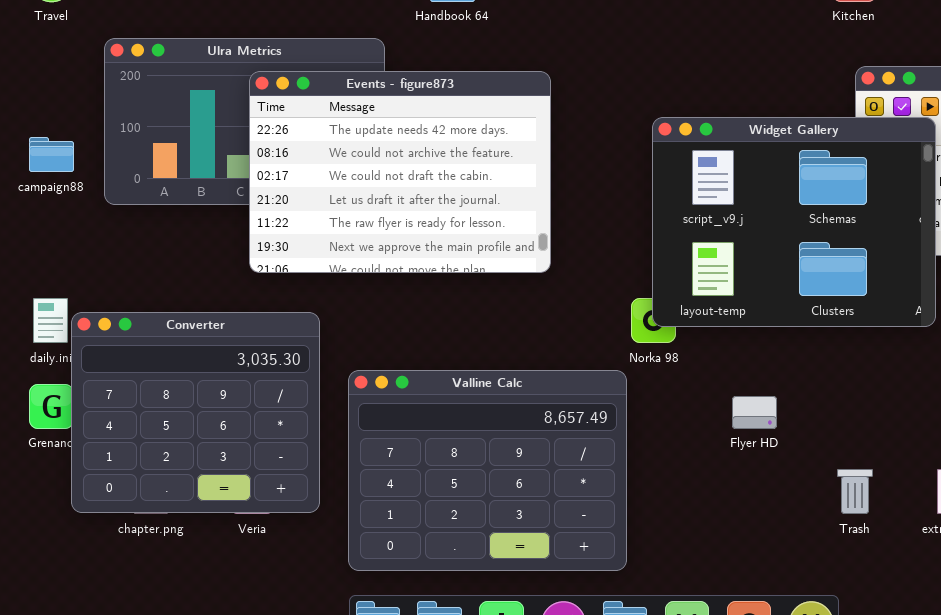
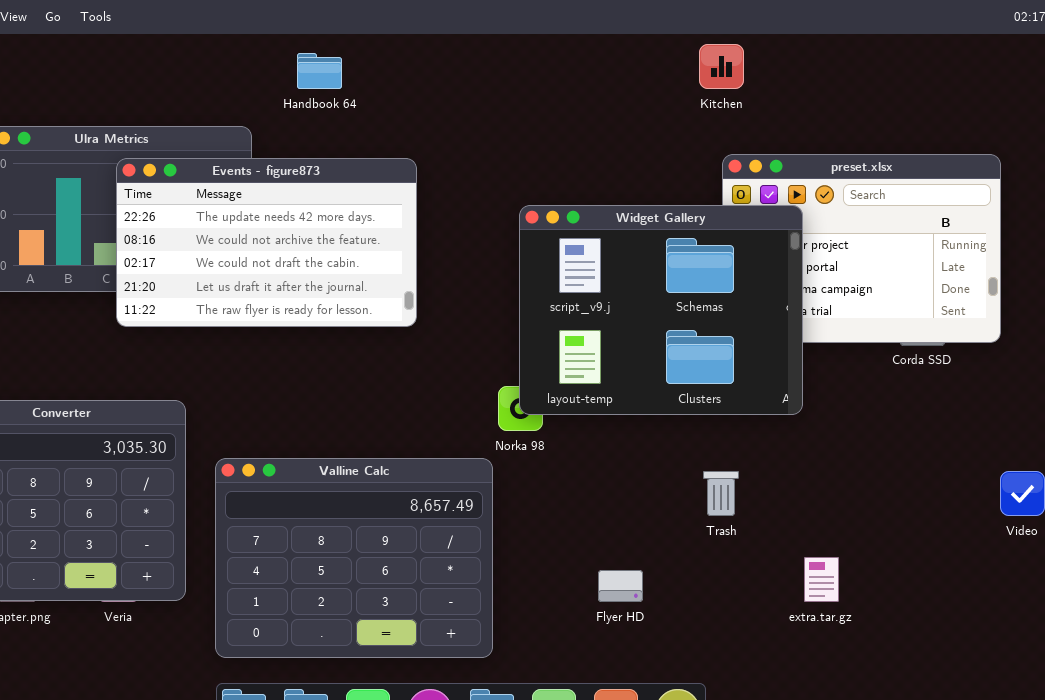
Events - figure873: [249,71,551,273] -> [116,158,417,327], resized
Flyer HD: [732,396,777,429] -> [598,570,643,602], moved
Trash: [837,469,873,514] -> [703,471,739,516], moved

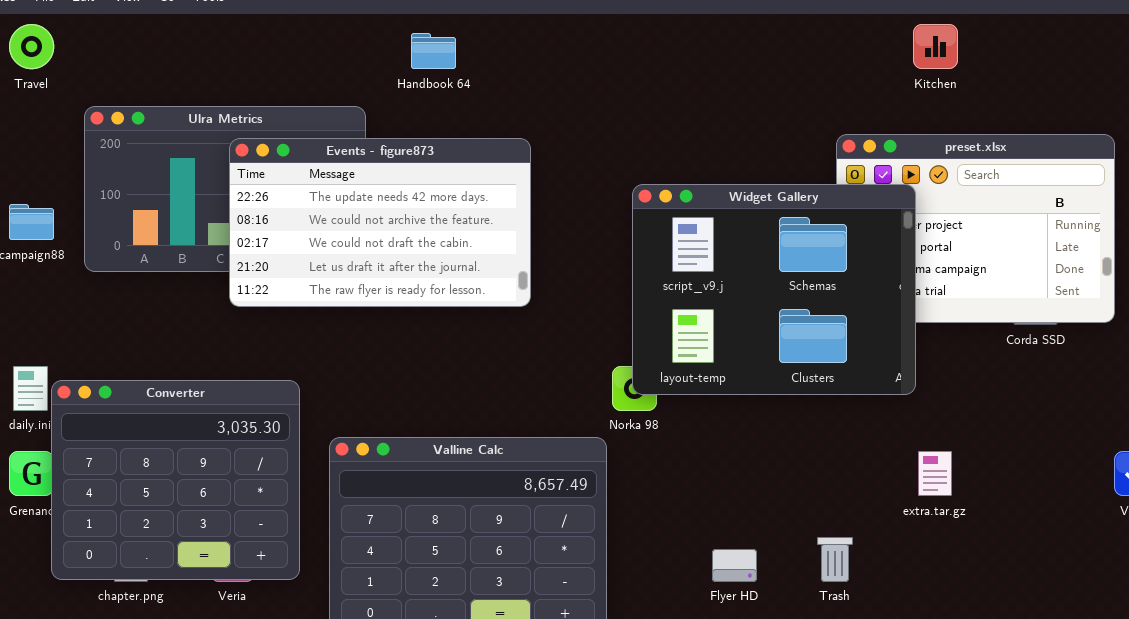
Kitchen: [699,44,744,89] -> [913,24,958,69], moved
Trash: [703,471,739,516] -> [817,537,853,582], moved
extra.tar.gz: [804,557,839,602] -> [918,451,952,496], moved

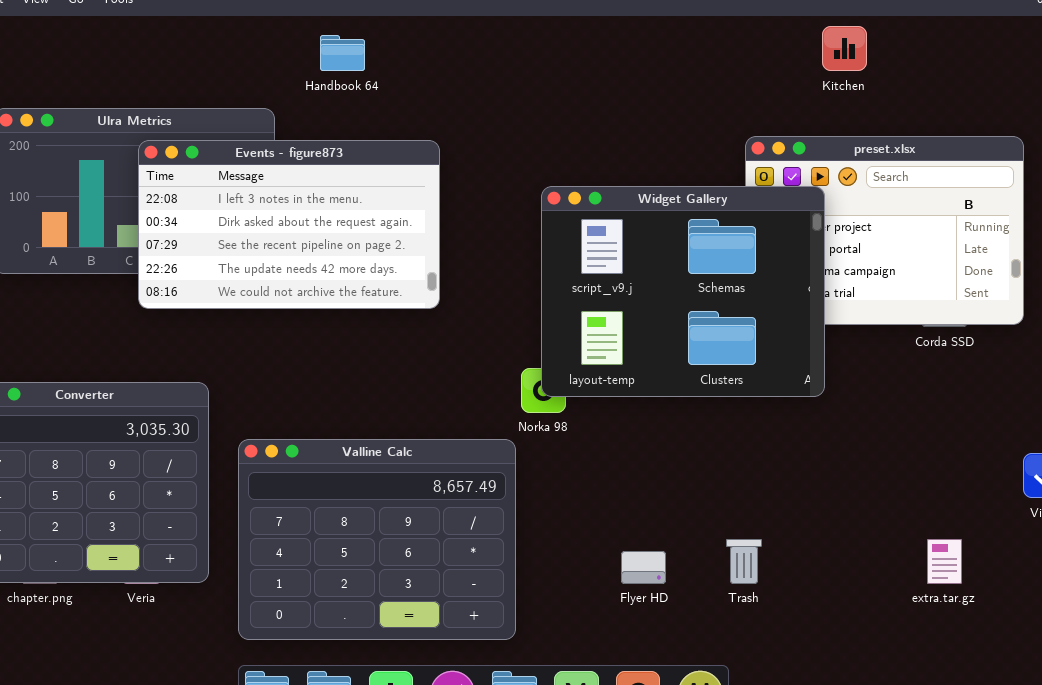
Events - figure873: [229,138,531,307] -> [138,140,440,309], scrolled up 3 rows
extra.tar.gz: [918,451,952,496] -> [927,539,962,584], moved

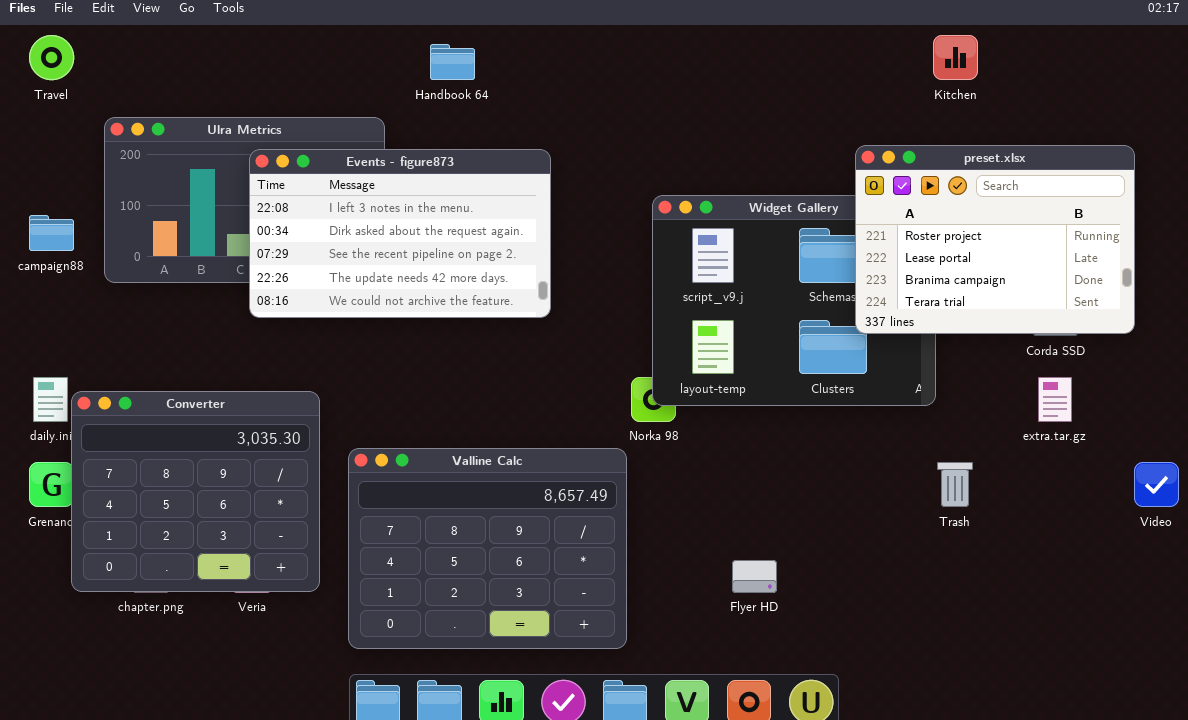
preset.xlsx: [745,136,1024,325] -> [855,145,1135,334], raised
Trash: [726,539,762,584] -> [937,462,973,507], moved
extra.tar.gz: [927,539,962,584] -> [1038,377,1072,422], moved

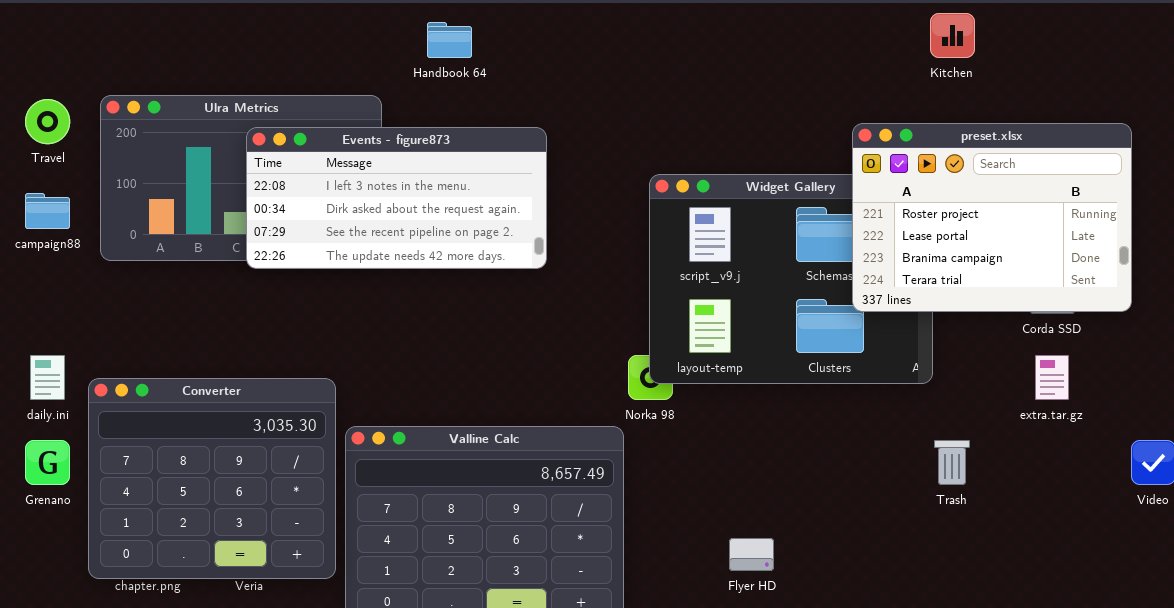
Travel: [29,35,74,80] -> [25,99,70,144], moved
Events - figure873: [249,149,551,318] -> [246,127,547,269], resized
Converter: [71,391,320,592] -> [88,378,336,579], moved

